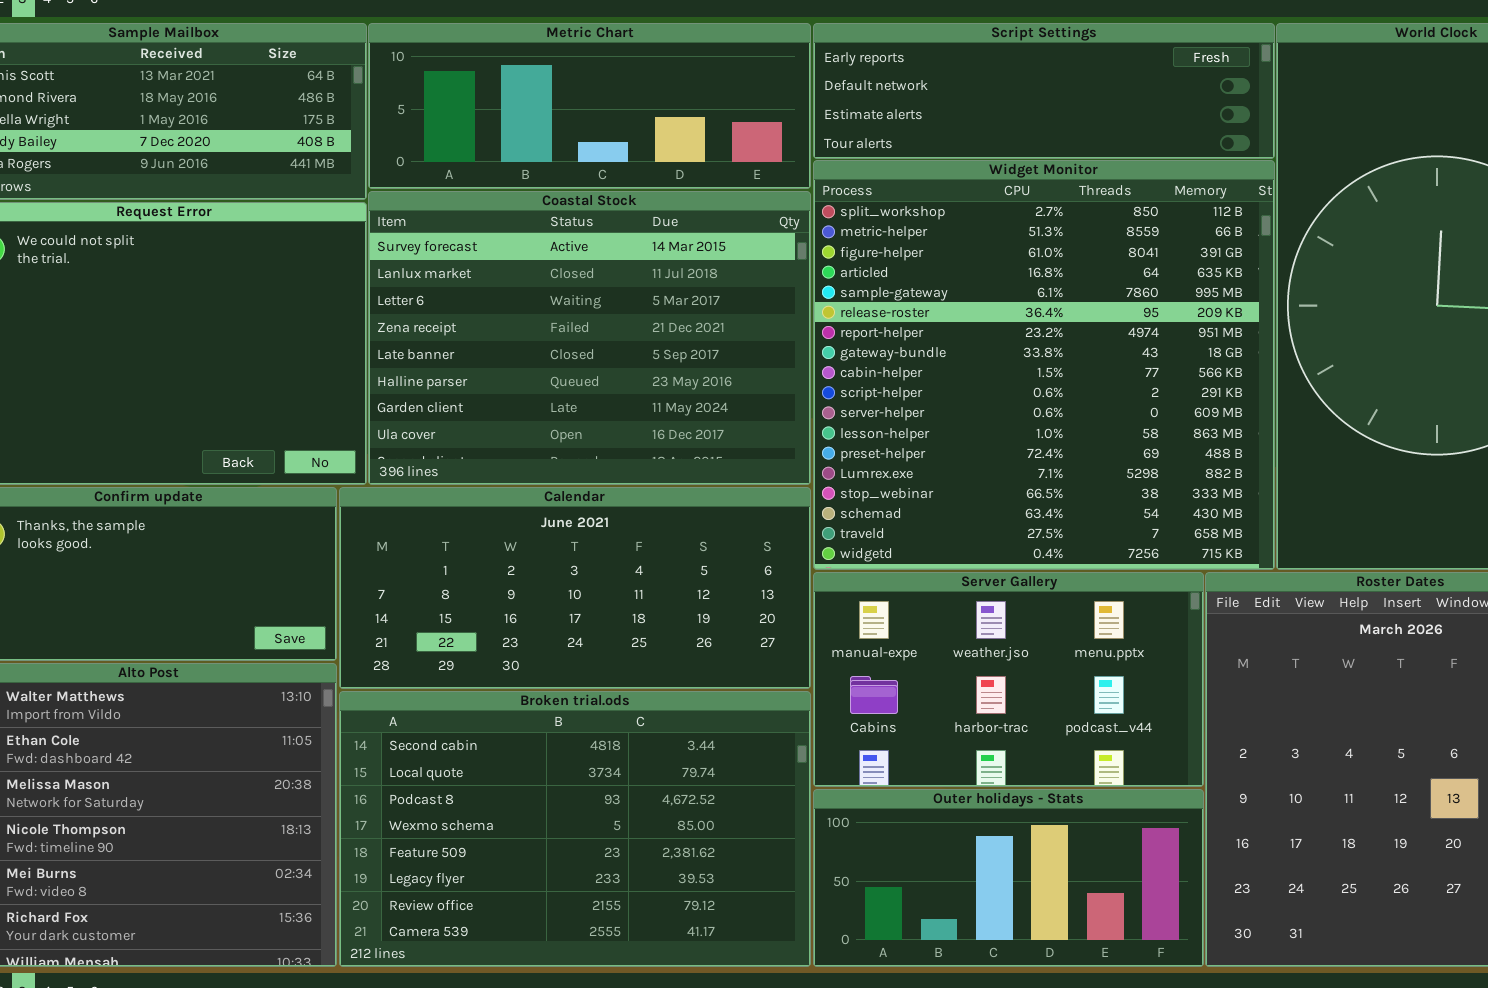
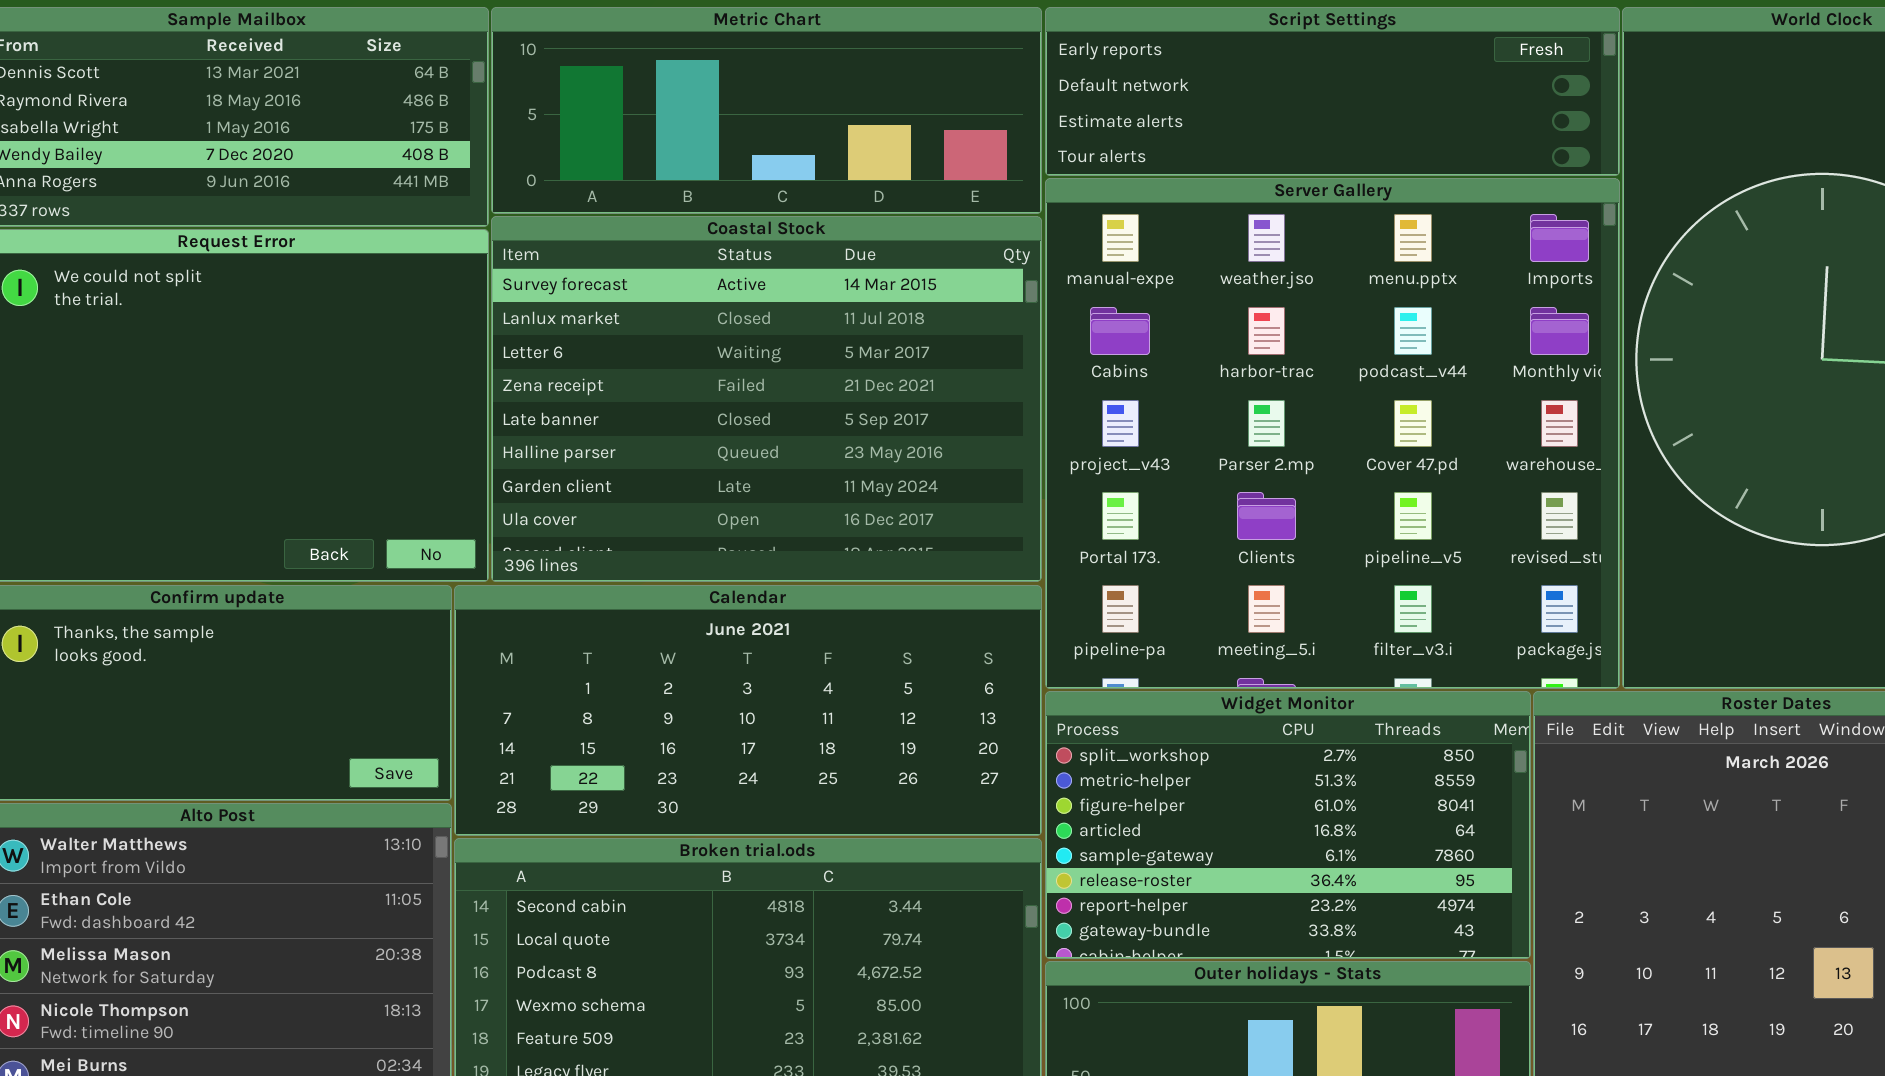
Widget Monitor: [813,160,1275,570] -> [1045,691,1531,959], moved, resized
Server Gallery: [813,572,1204,787] -> [1045,178,1620,689], moved, resized

